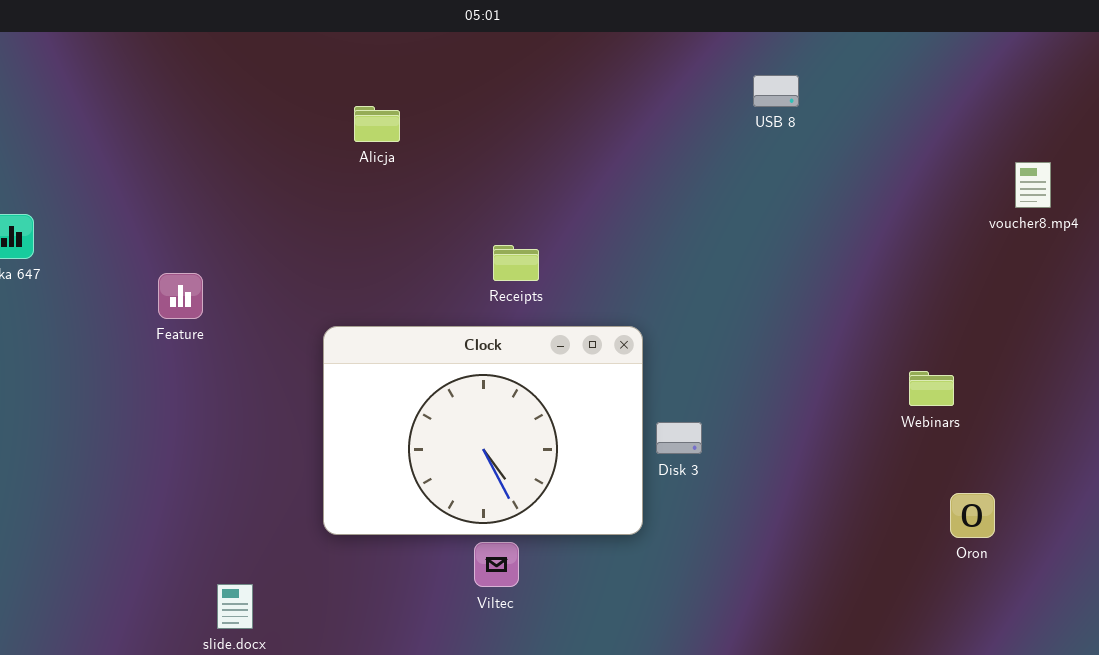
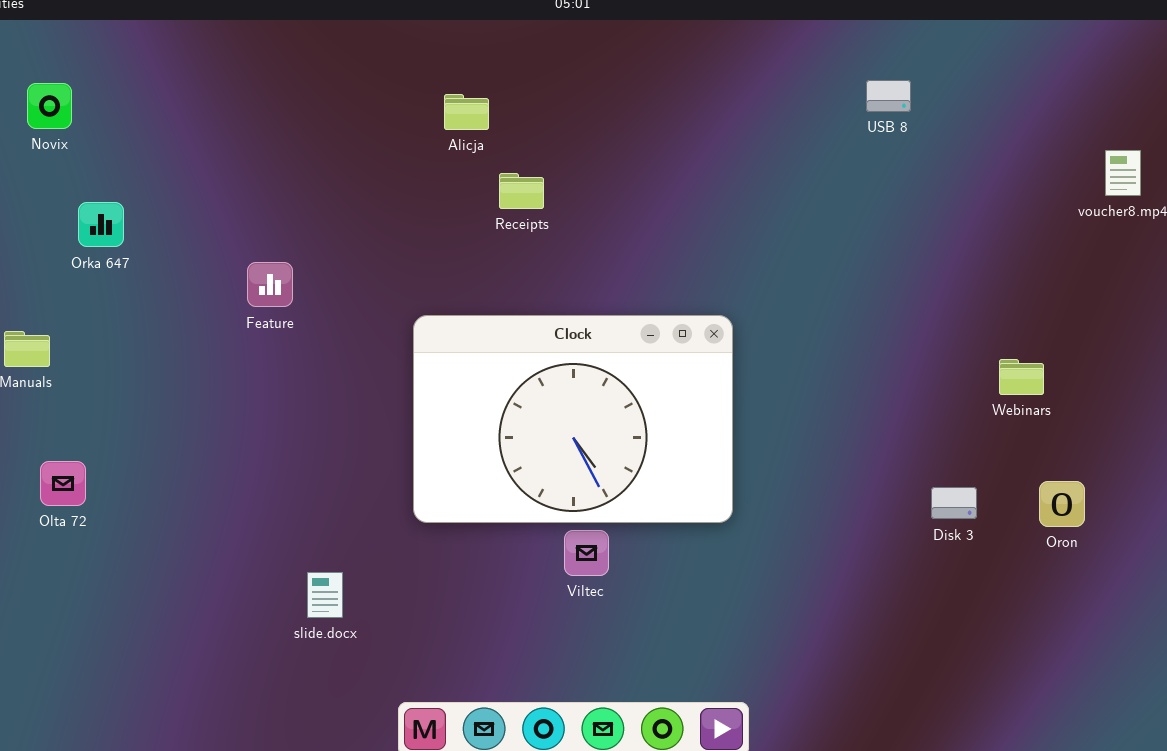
USB 8: [753,75,799,107] -> [866,80,911,112], moved
Receipts: [493,245,539,281] -> [499,173,544,209], moved
Disk 3: [656,422,702,454] -> [931,487,977,519], moved

